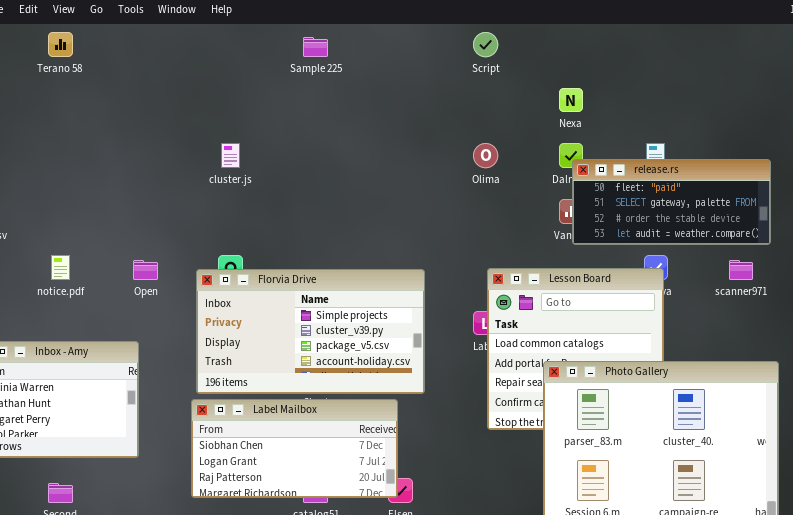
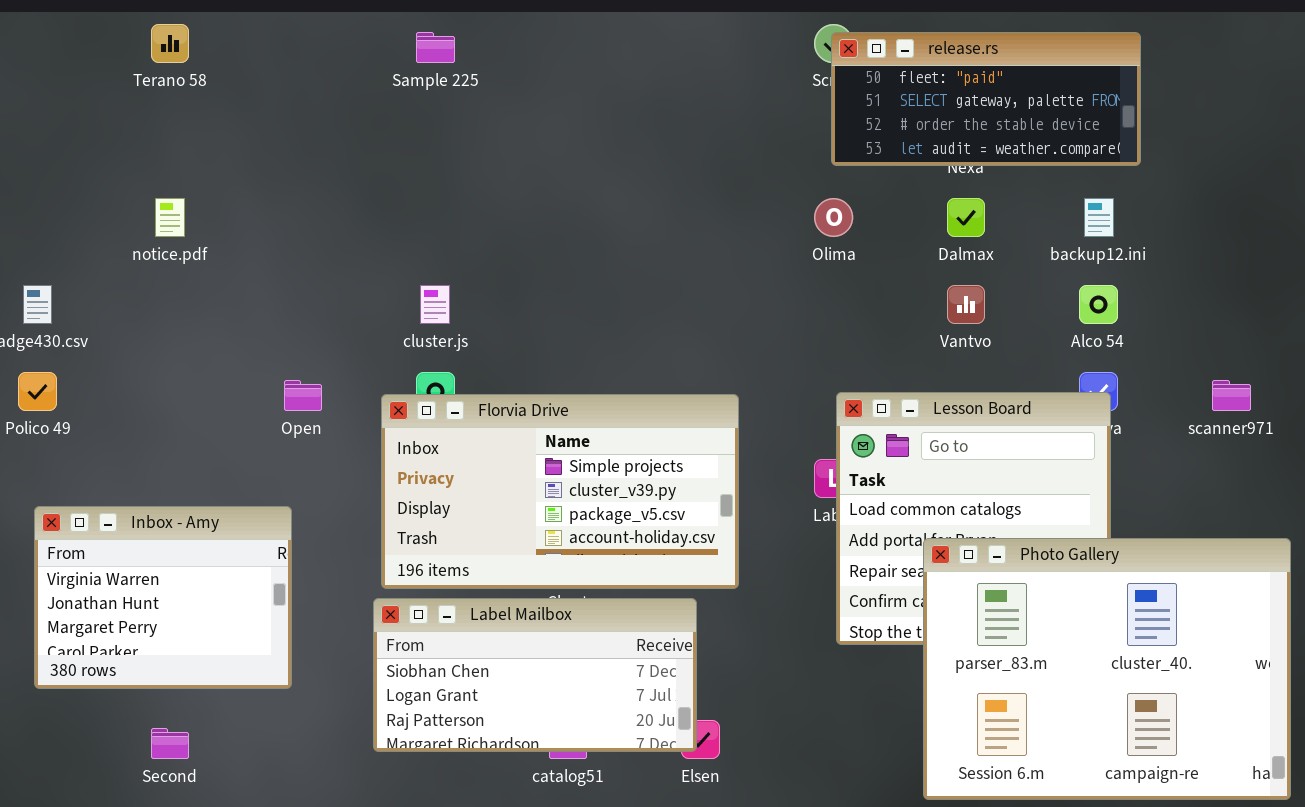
Sample 225: [303,37,328,57] -> [416,32,455,63], moved
cluster.js: [221,143,240,168] -> [420,285,450,324], moved
release.rs: [572,159,771,245] -> [831,32,1141,166], moved
notice.pdf: [51,255,70,280] -> [155,198,185,237], moved

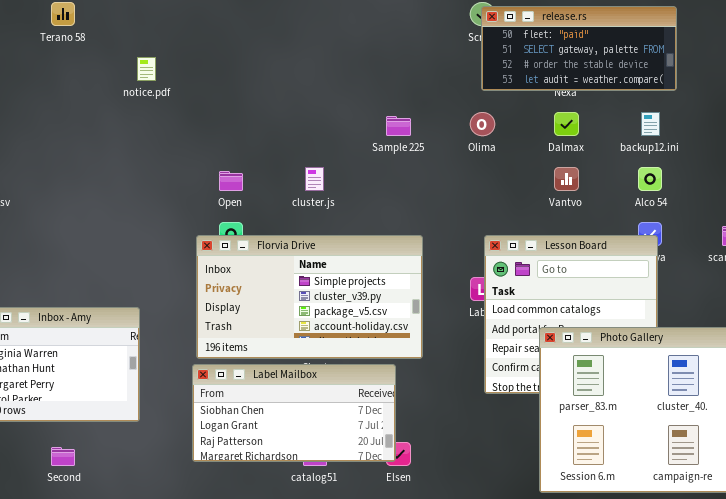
Sample 225: [416,32,455,63] -> [386,116,411,136], moved
notice.pdf: [155,198,185,237] -> [137,57,156,81], moved
cluster.js: [420,285,450,324] -> [305,167,324,191], moved
Open: [284,380,322,411] -> [219,171,243,191], moved

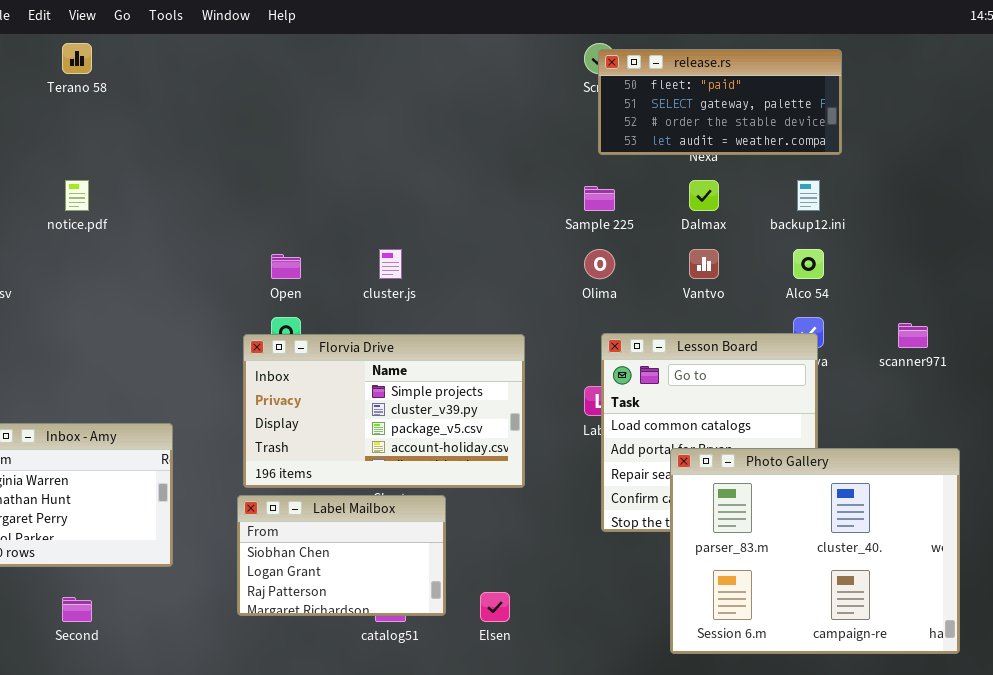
notice.pdf: [137,57,156,81] -> [65,180,89,211], moved
Olima: [470,112,495,136] -> [584,249,615,279], moved
Sample 225: [386,116,411,136] -> [584,186,615,211], moved
Label Mailbox: [192,364,396,462] -> [237,495,446,616], resized

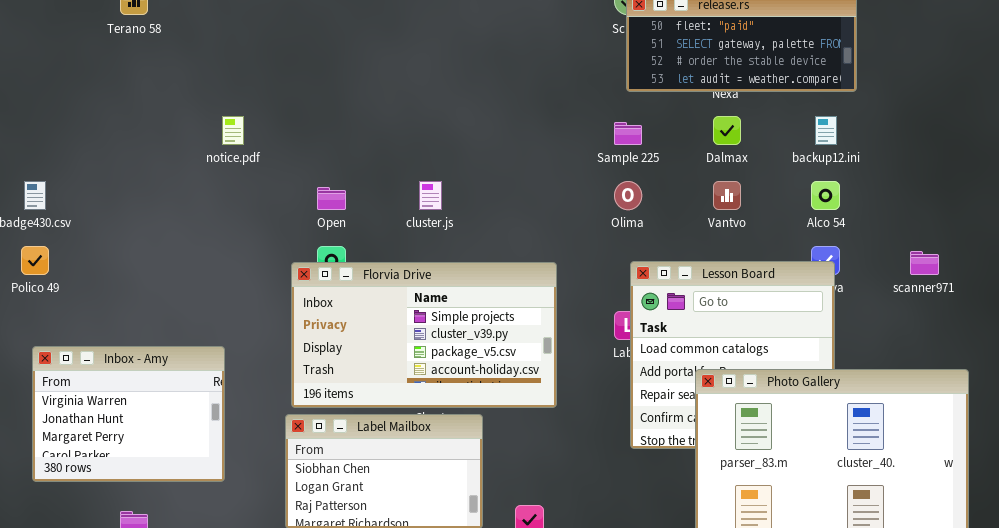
notice.pdf: [65,180,89,211] -> [222,116,244,145], moved

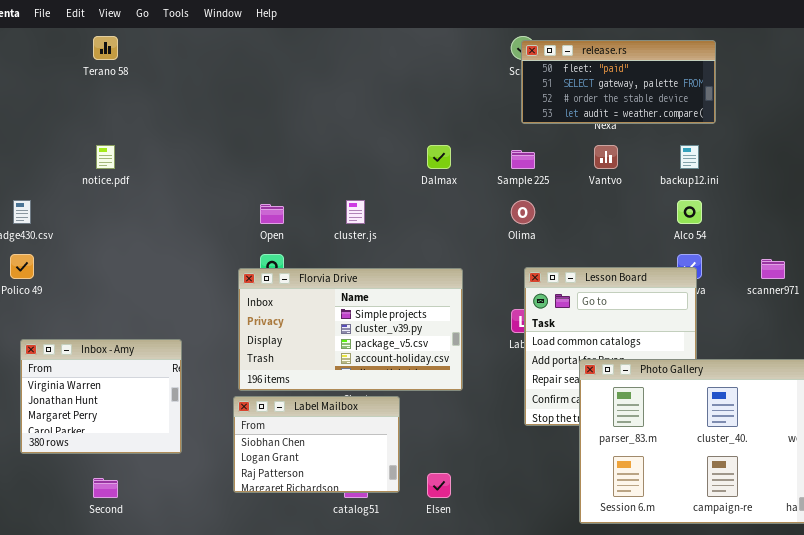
notice.pdf: [222,116,244,145] -> [96,145,115,169], moved
Dalmax: [713,116,741,145] -> [427,145,451,169], moved
Vantvo: [713,181,741,210] -> [594,145,618,169], moved

